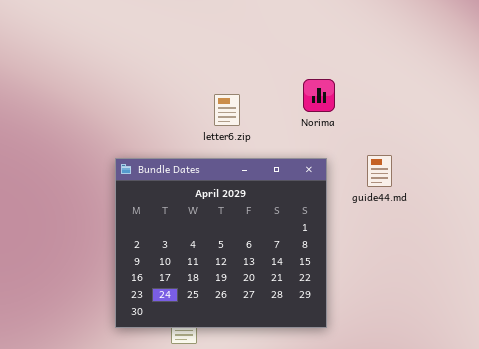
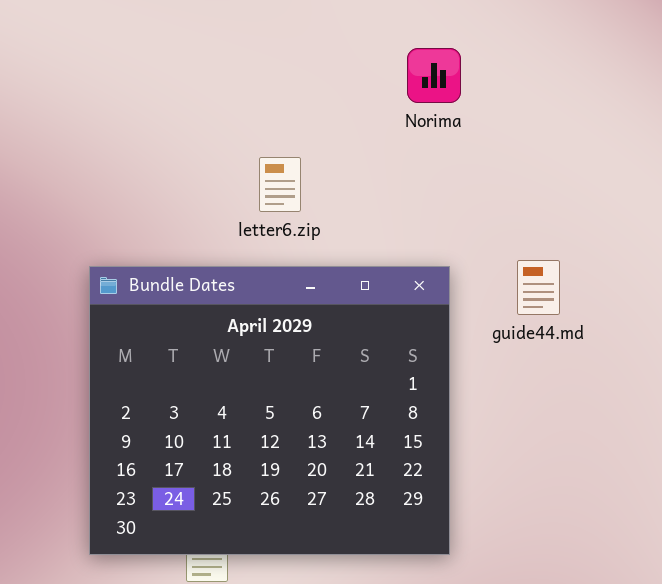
Norima: [303,79,335,112] -> [407,48,461,103], moved

